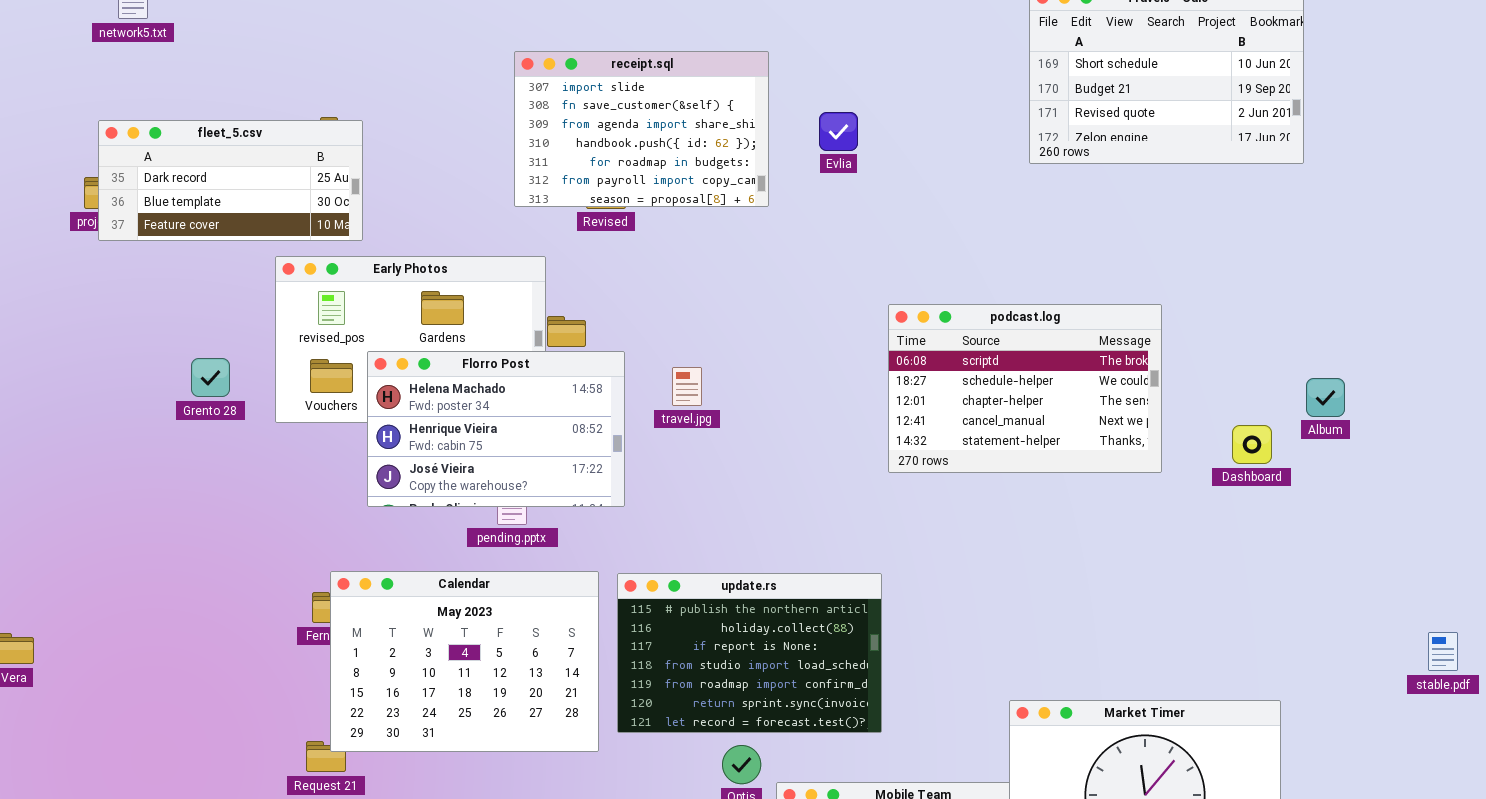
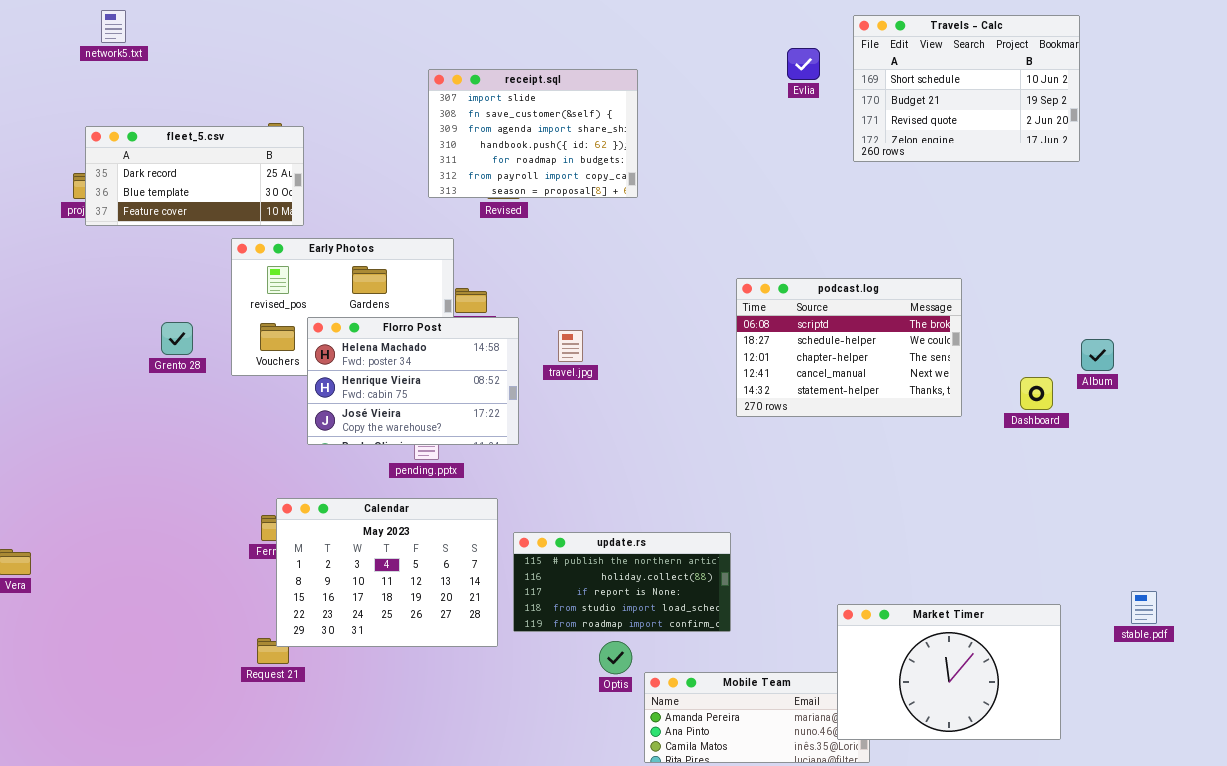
Evlia: [819,112,858,151] -> [787,48,820,80], moved
update.rs: [617,573,882,733] -> [513,532,731,632], resized
stable.pdf: [1428,632,1458,671] -> [1131,591,1157,624], moved

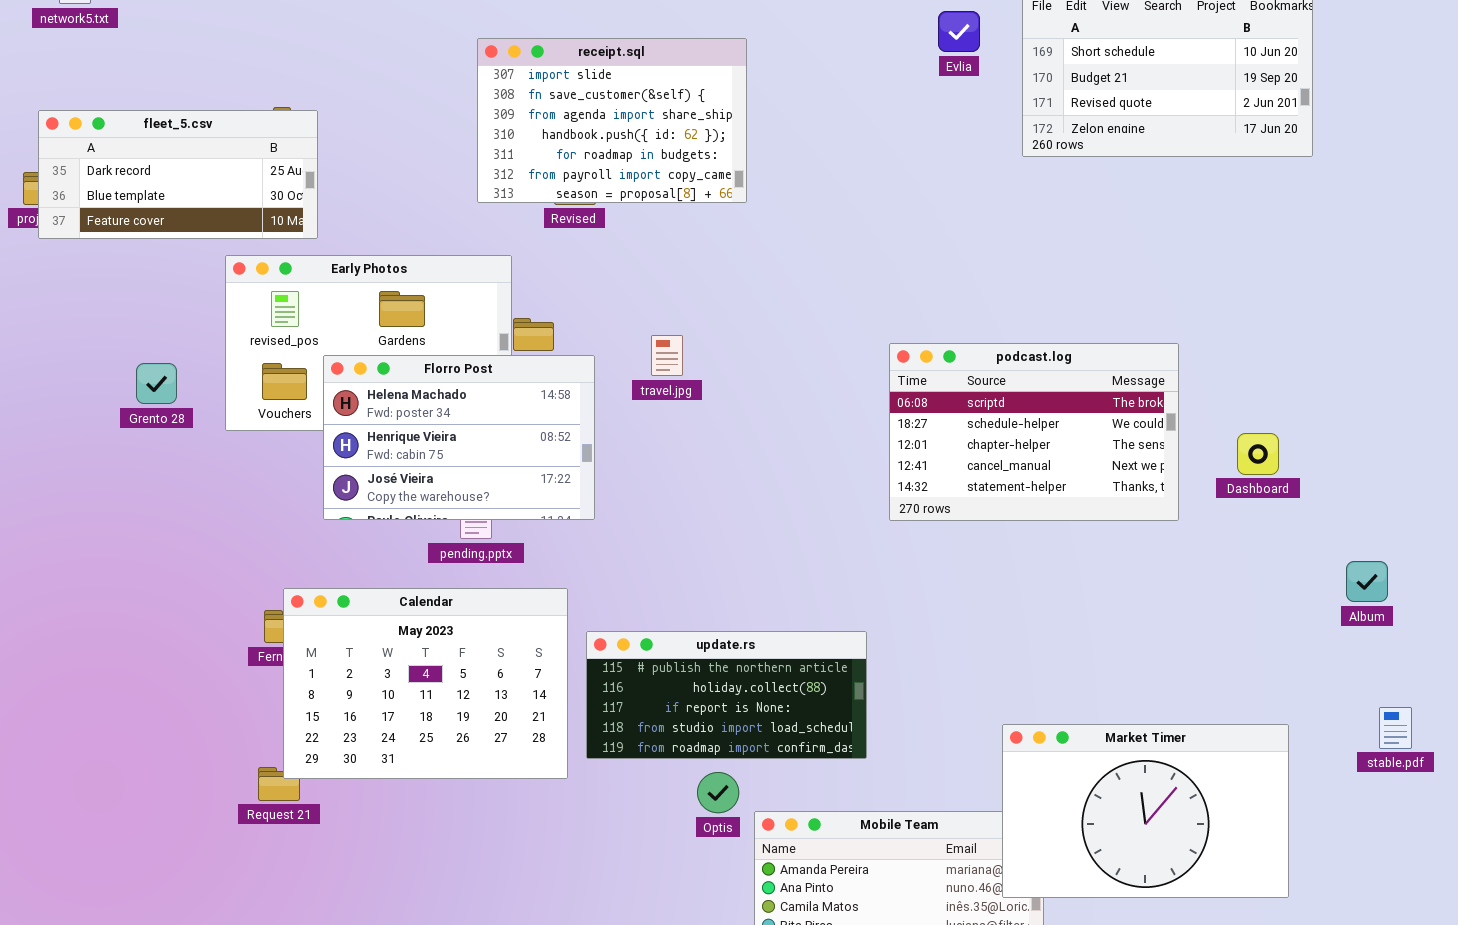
podcast.log: [736,278,962,417] -> [889,343,1179,521], moved
travel.jpg: [558,330,583,362] -> [651,335,683,376], moved
Album: [1081,339,1114,371] -> [1346,561,1388,602], moved

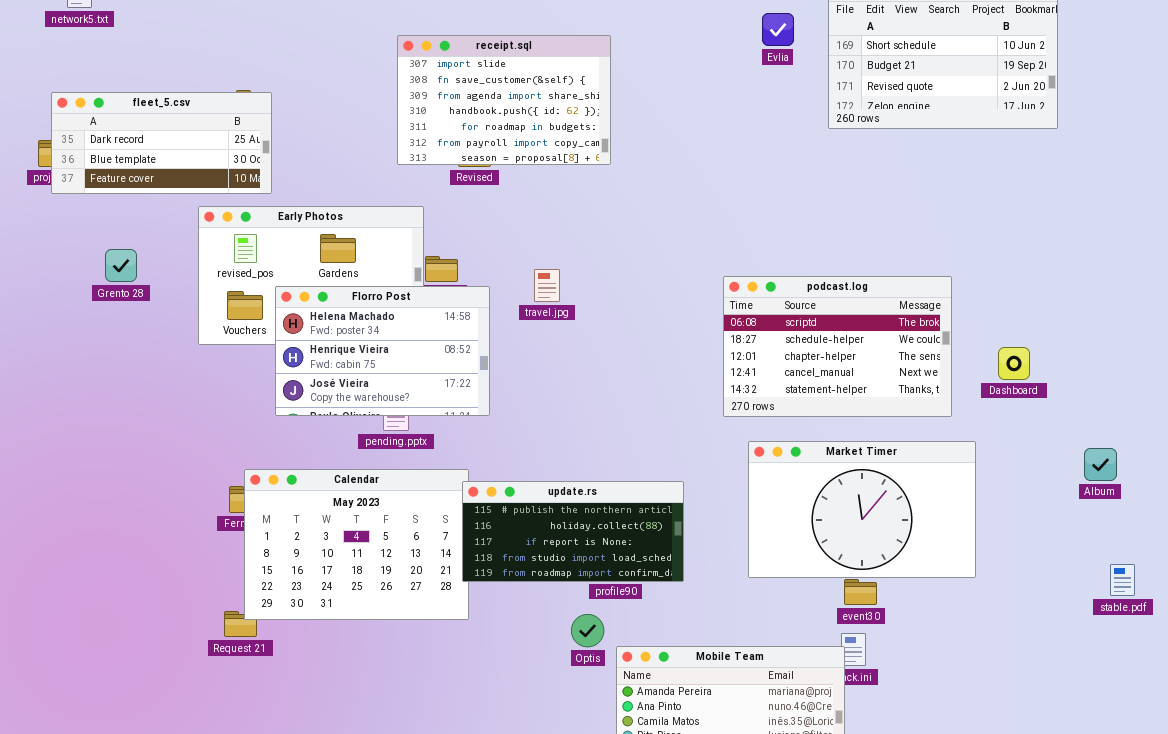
Grento 28: [136,363,177,404] -> [105,249,137,282], moved
update.rs: [586,631,867,759] -> [462,481,684,582], moved
Market Timer: [1002,724,1289,898] -> [748,441,976,578], moved

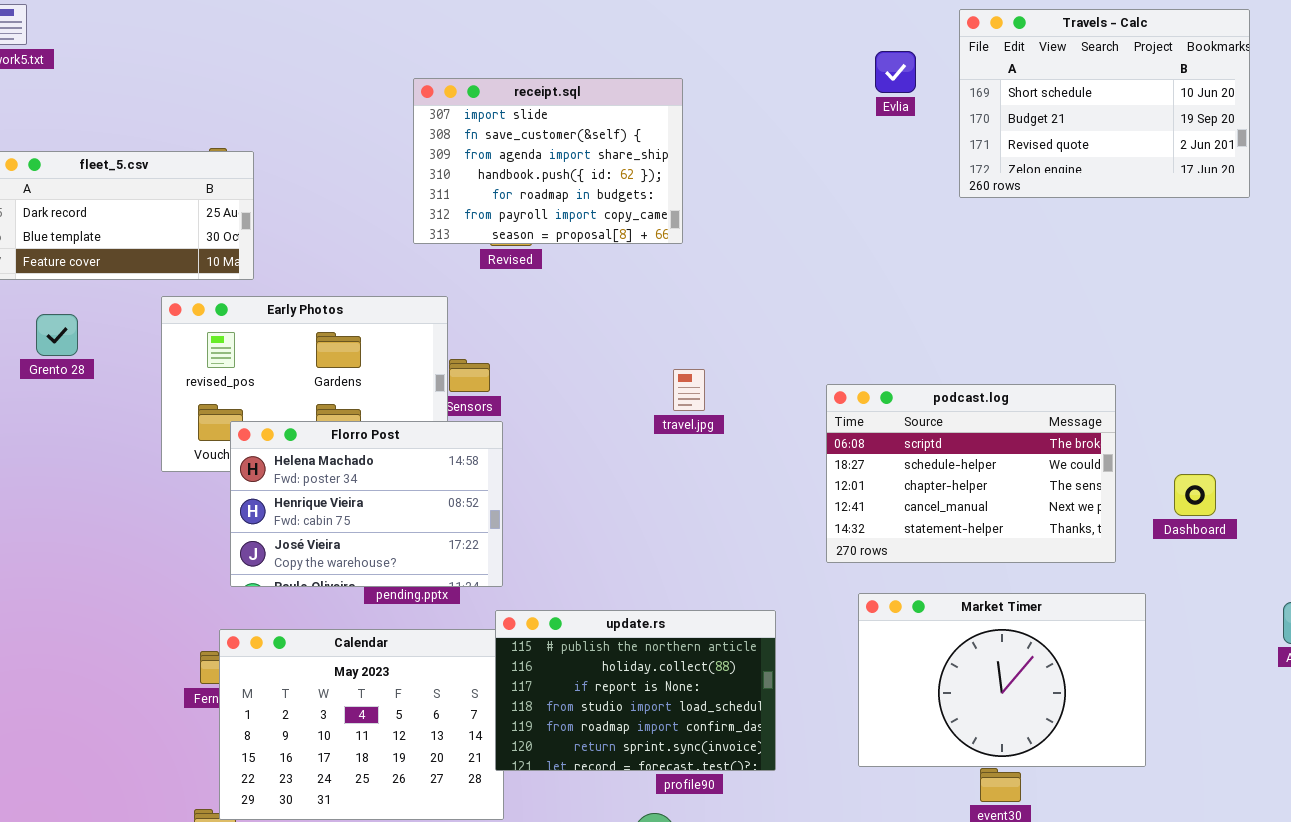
Grento 28: [105,249,137,282] -> [36,314,78,356], moved
travel.jpg: [534,269,560,302] -> [673,369,705,411], moved
Florro Post: [275,286,490,416] -> [230,421,503,587], moved
update.rs: [462,481,684,582] -> [495,610,776,771], resized

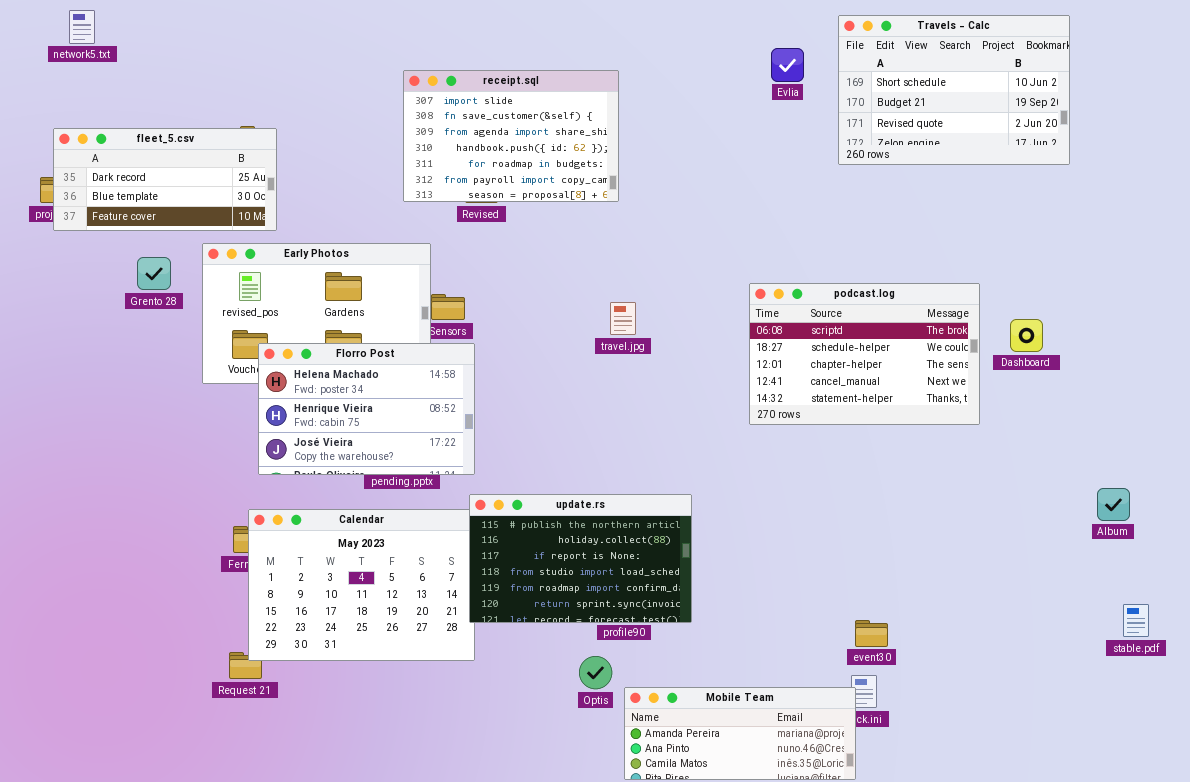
Grento 28: [36,314,78,356] -> [137,257,171,290], moved
podcast.log: [826,384,1116,563] -> [749,283,980,425], moved
Dashboard: [1174,474,1216,516] -> [1010,319,1043,352], moved
Market Timer: [858,593,1146,767] -> none, closed

